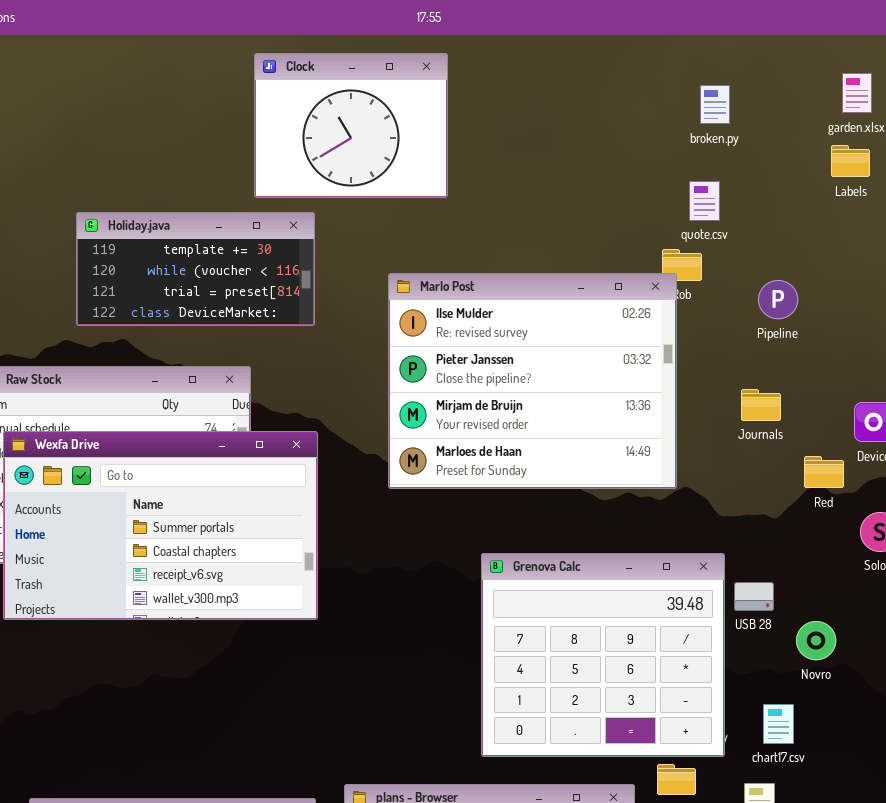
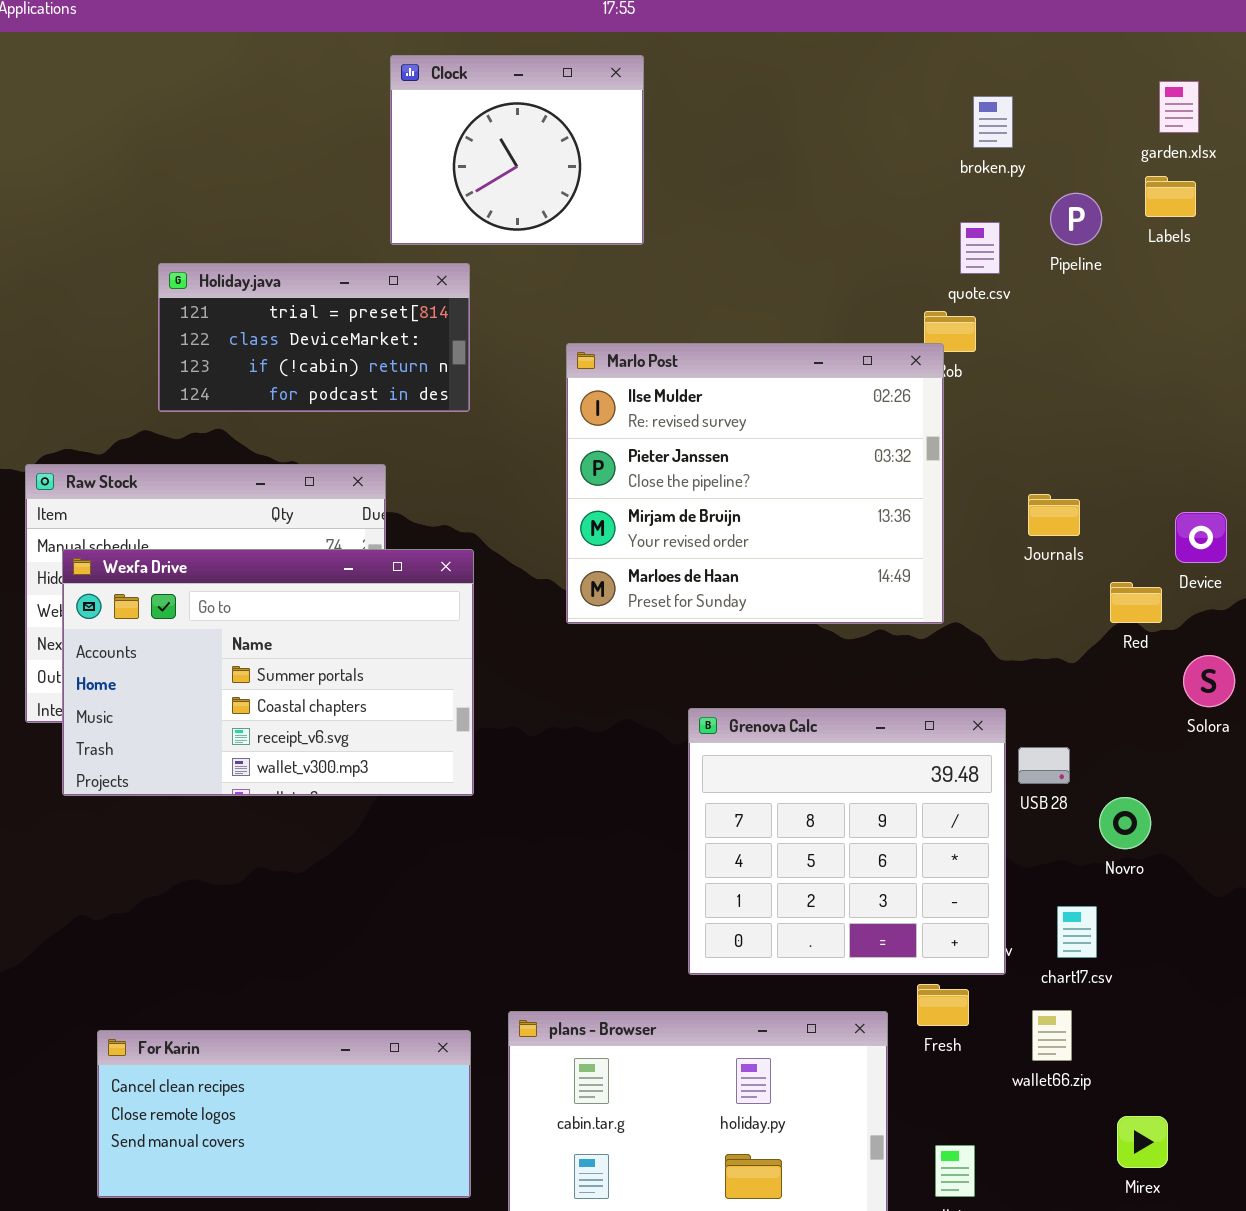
Holiday.java: [76,212,315,326] -> [158,263,470,412], scrolled down 2 rows
Pipeline: [758,280,798,319] -> [1050,193,1102,245], moved

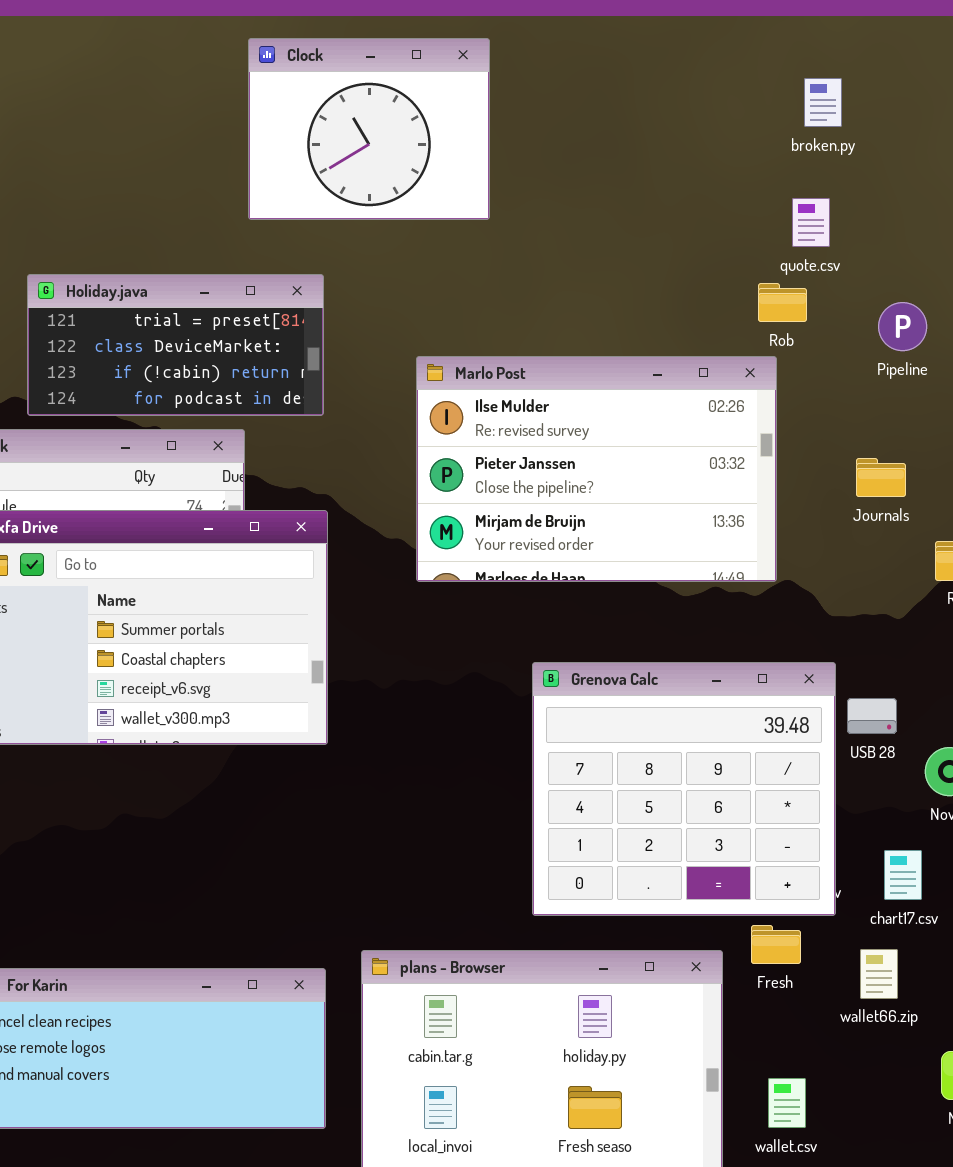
Pipeline: [1050,193,1102,245] -> [878,302,927,351], moved
Holiday.java: [158,263,470,412] -> [27,274,324,416], moved
Marlo Post: [566,343,944,624] -> [416,356,777,582], resized

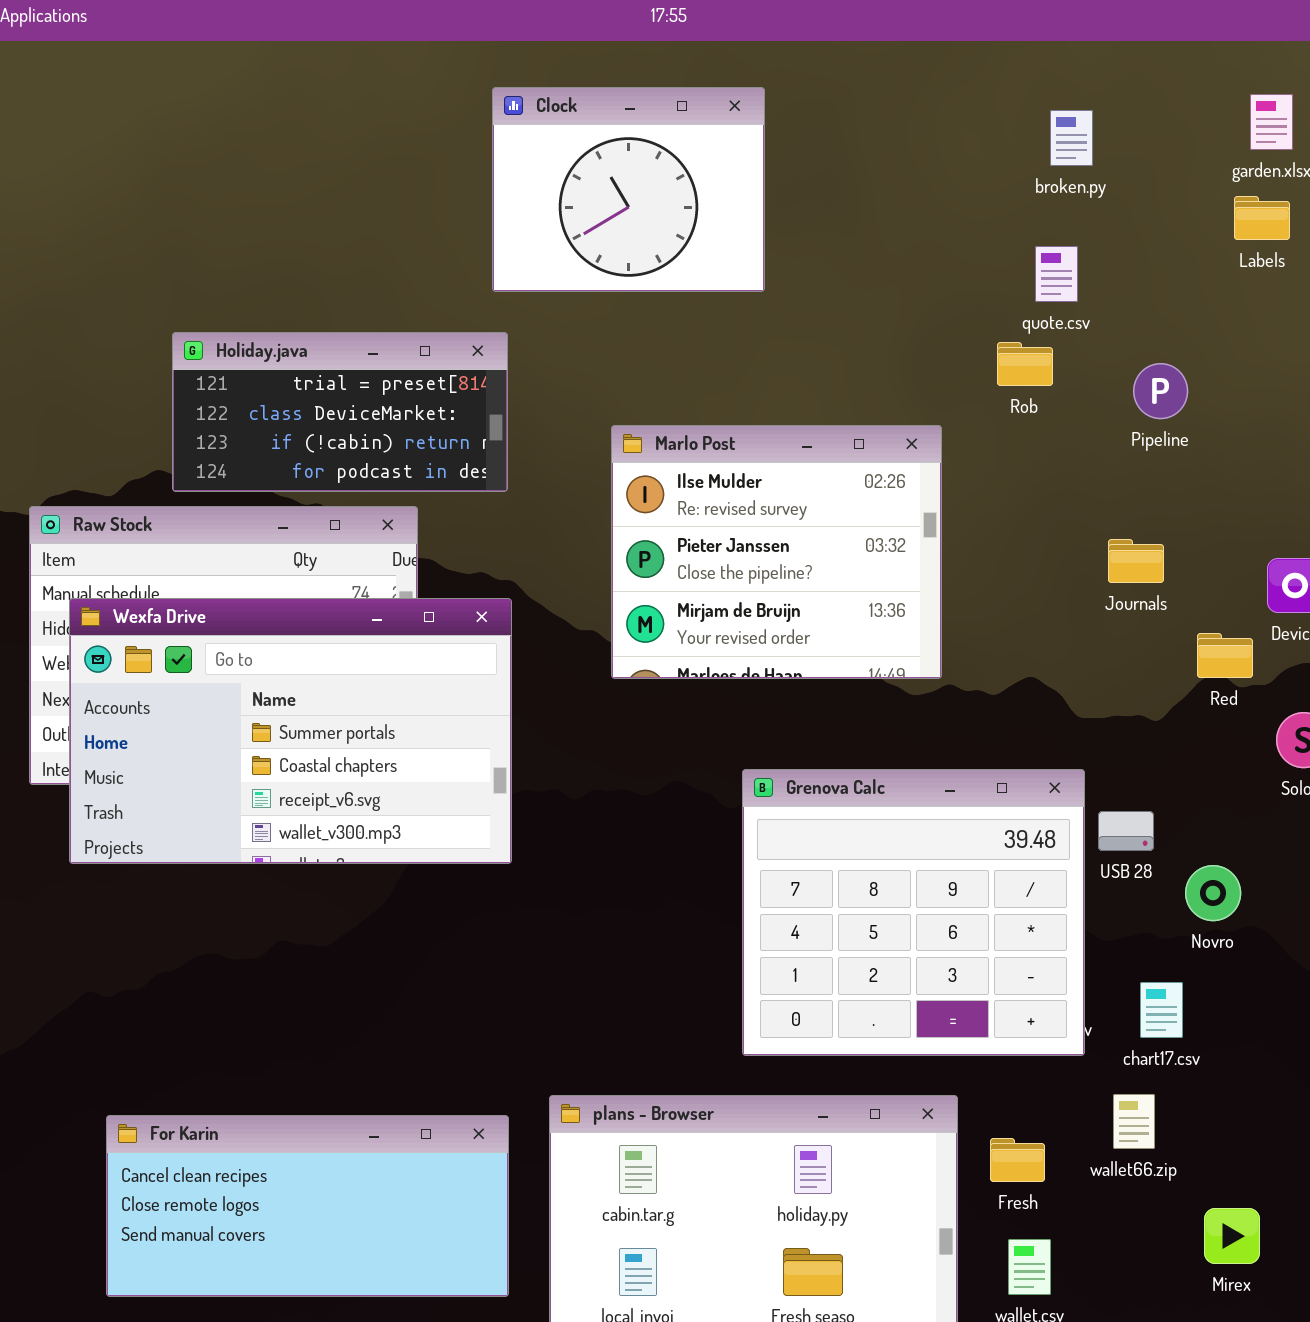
Clock: [248,38,490,220] -> [492,87,765,292], moved
Marlo Post: [416,356,777,582] -> [611,425,942,679], resized
Fresh: [751,925,801,964] -> [990,1138,1045,1182], moved

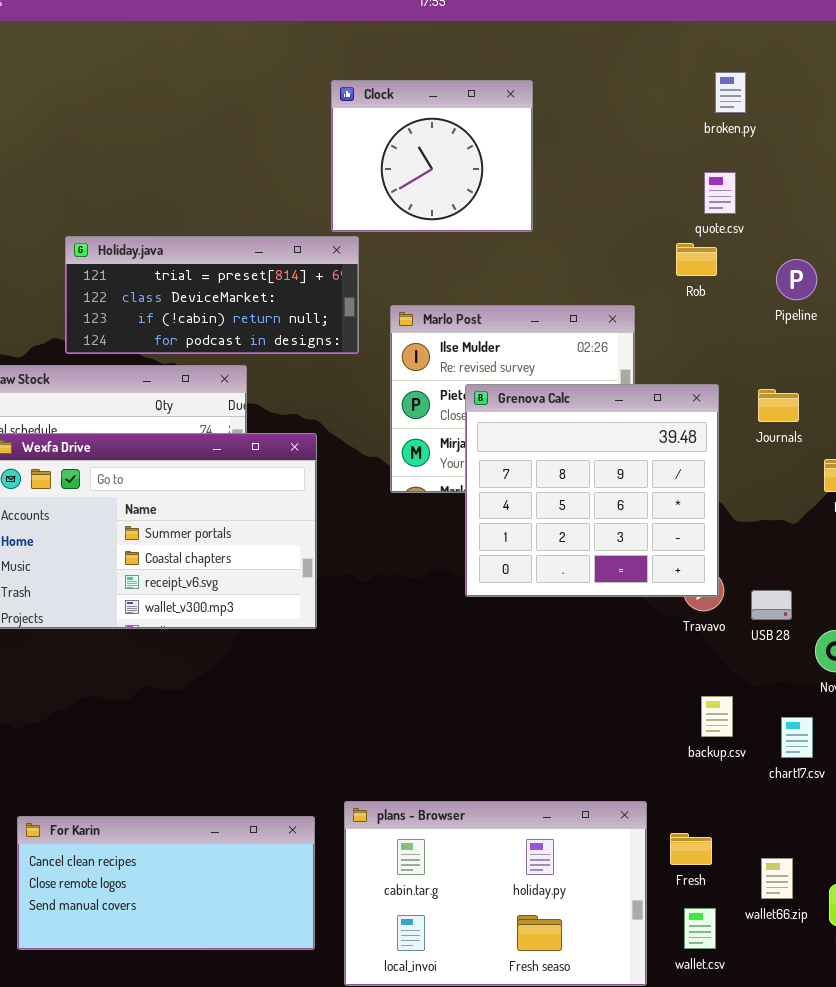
Clock: [492,87,765,292] -> [331,80,533,232], moved
Holiday.java: [172,332,508,492] -> [65,236,359,354], resized
Grenova Calc: [742,769,1085,1056] -> [465,384,719,597], moved
wallet66.zip: [1113,1094,1155,1149] -> [761,858,793,899], moved

